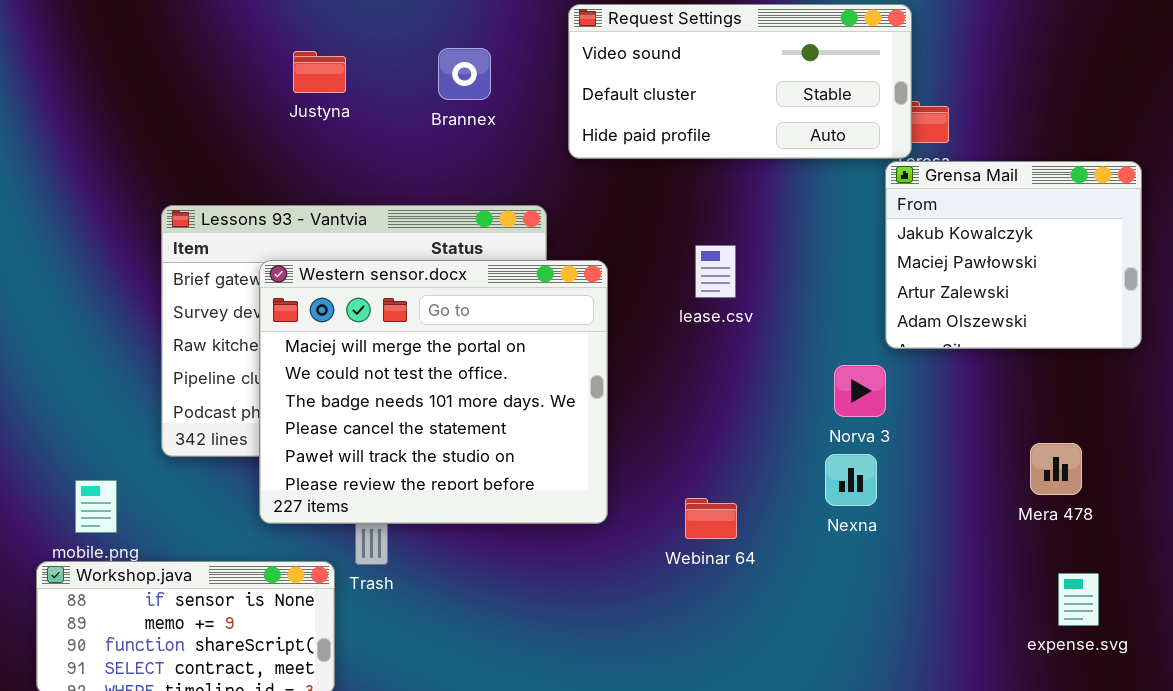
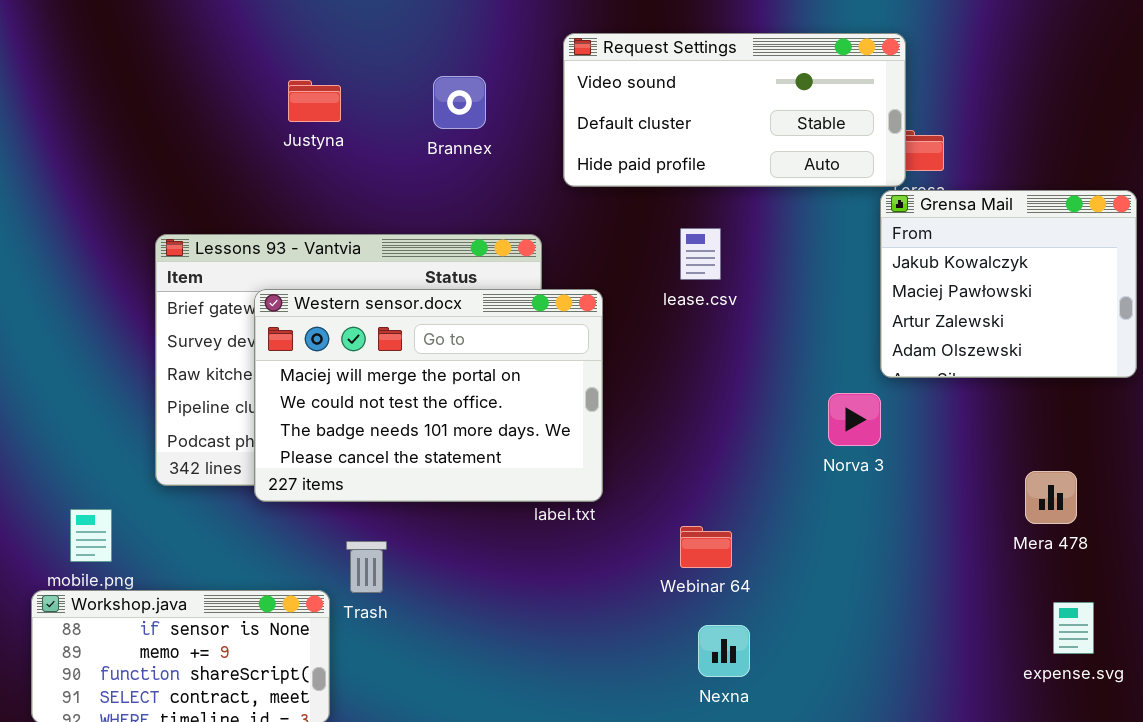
lease.csv: [695,245,736,298] -> [680,228,721,280], moved
Western sensor.docx: [259,260,608,524] -> [254,289,603,502], resized
Nexna: [825,454,877,506] -> [698,625,750,677], moved

